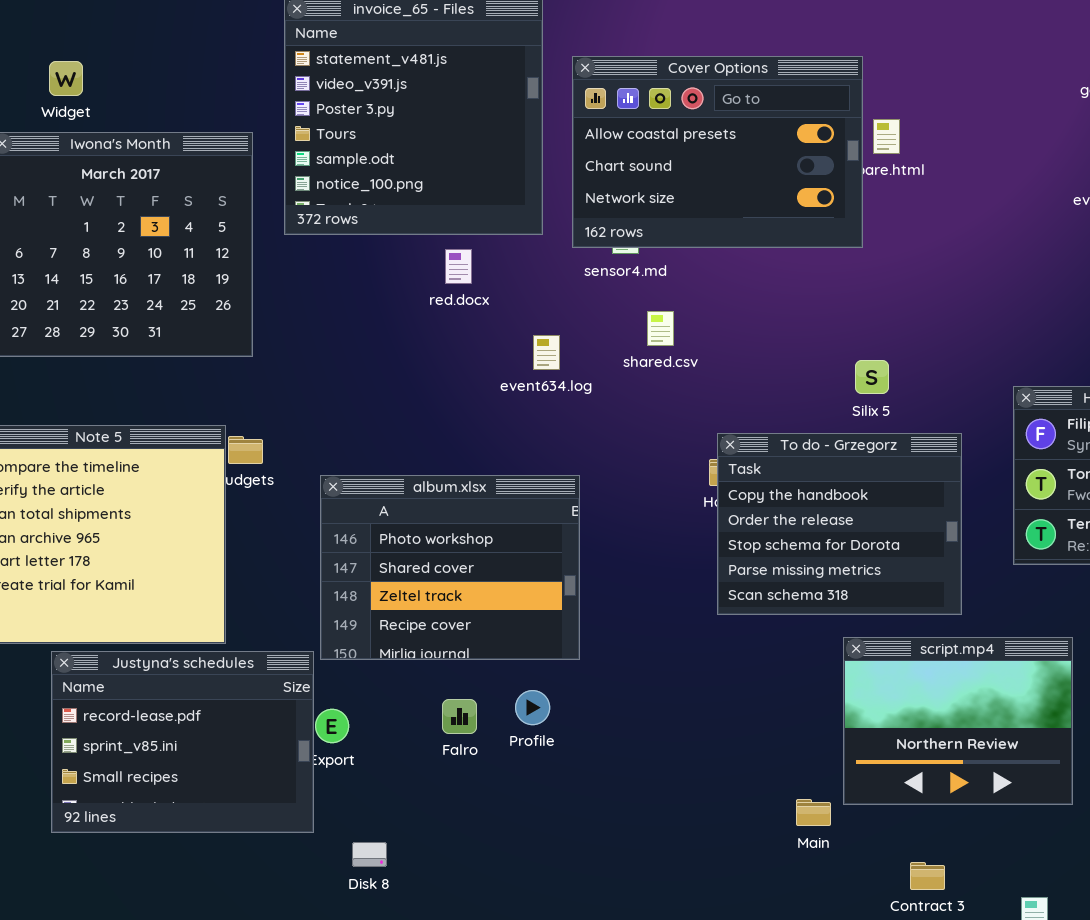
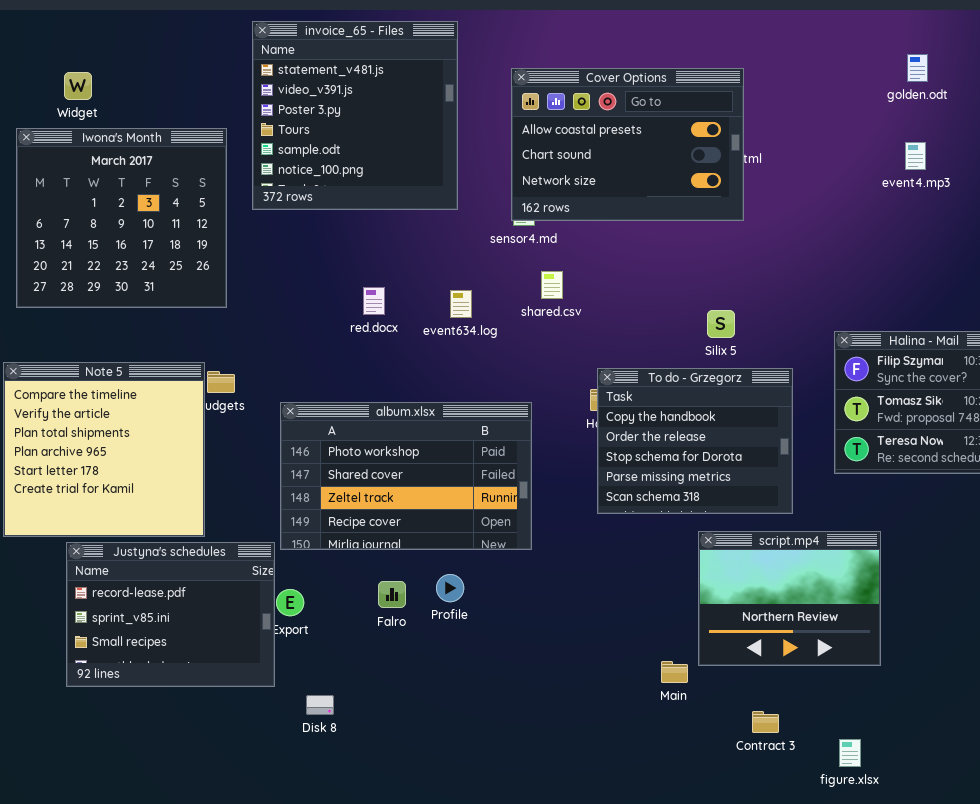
Cover Options: [572,56,863,248] -> [511,68,744,221], moved
red.docx: [445,249,472,284] -> [363,287,385,315], moved
album.xlsx: [320,475,580,660] -> [280,402,532,550], resized

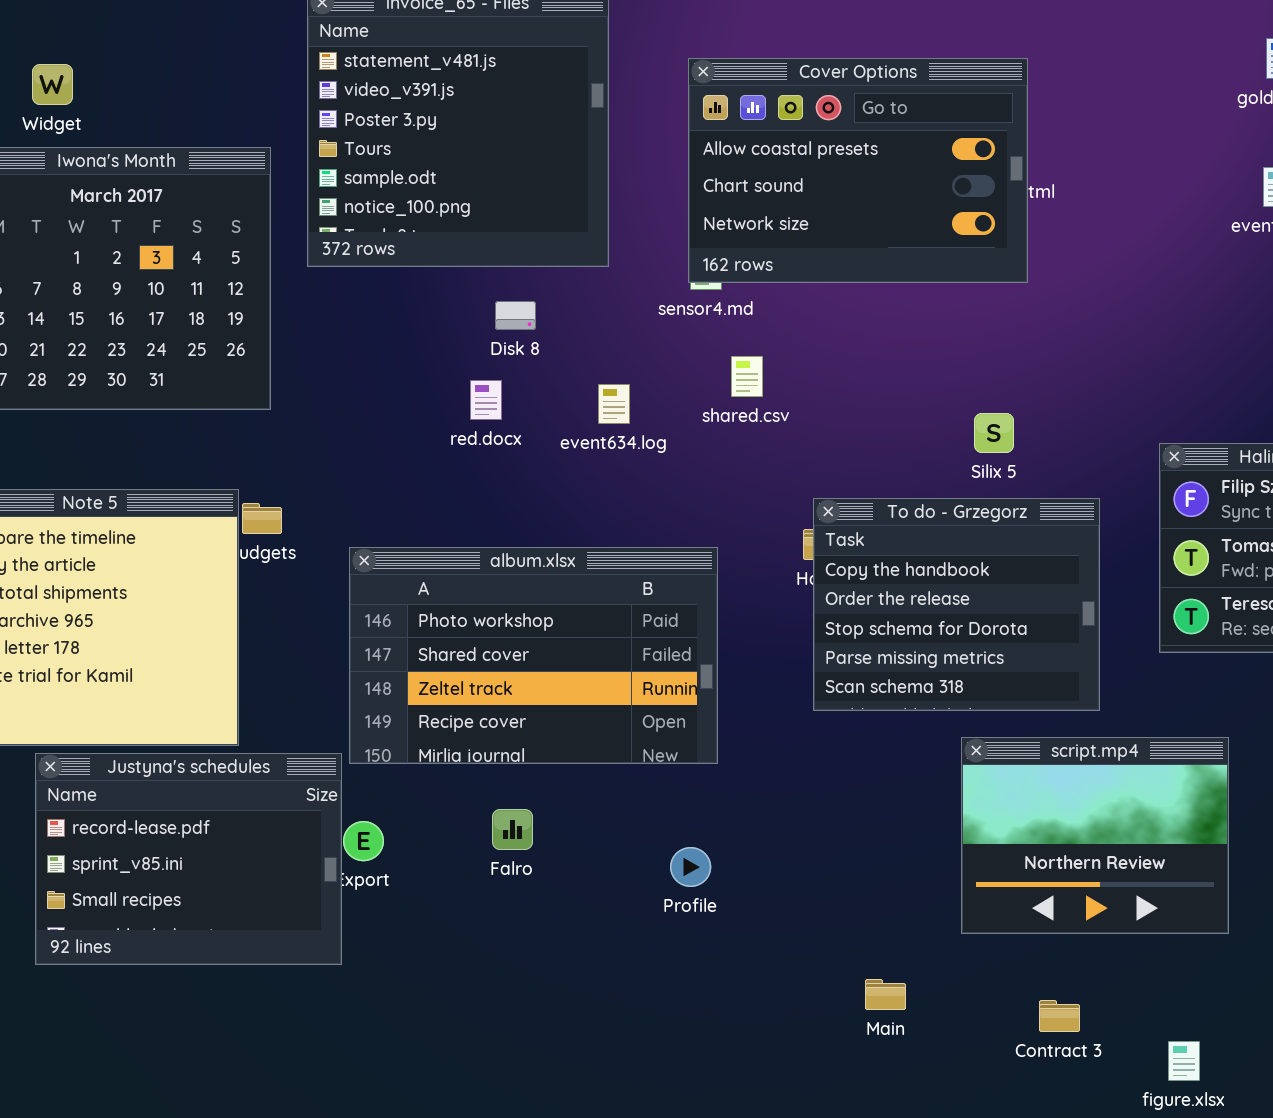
Profile: [436,574,464,602] -> [670,847,711,887], moved
Main: [661,661,688,683] -> [865,979,906,1010], moved
Disk 8: [306,695,334,715] -> [495,301,536,330], moved

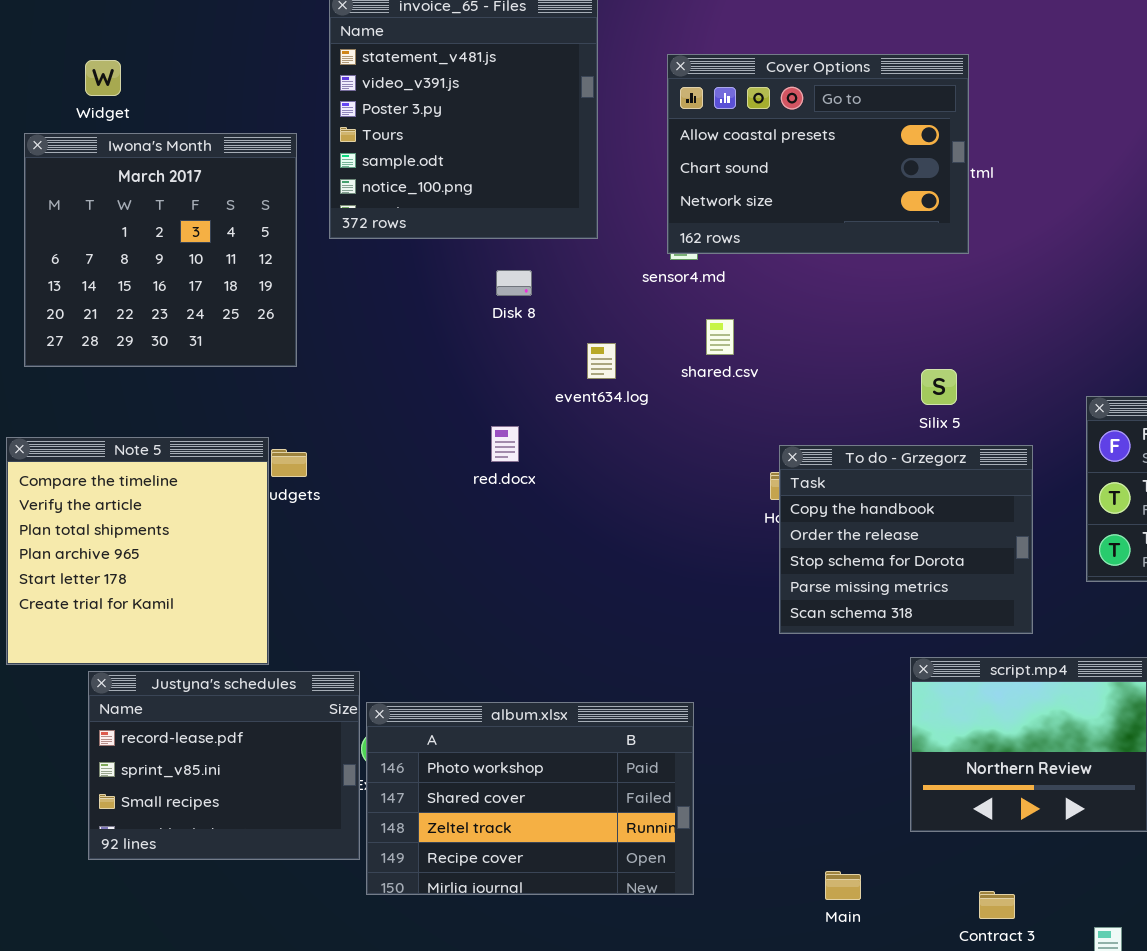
red.docx: [470,380,502,420] -> [491,426,519,462], moved
album.xlsx: [349,547,718,764] -> [366,702,694,895], moved

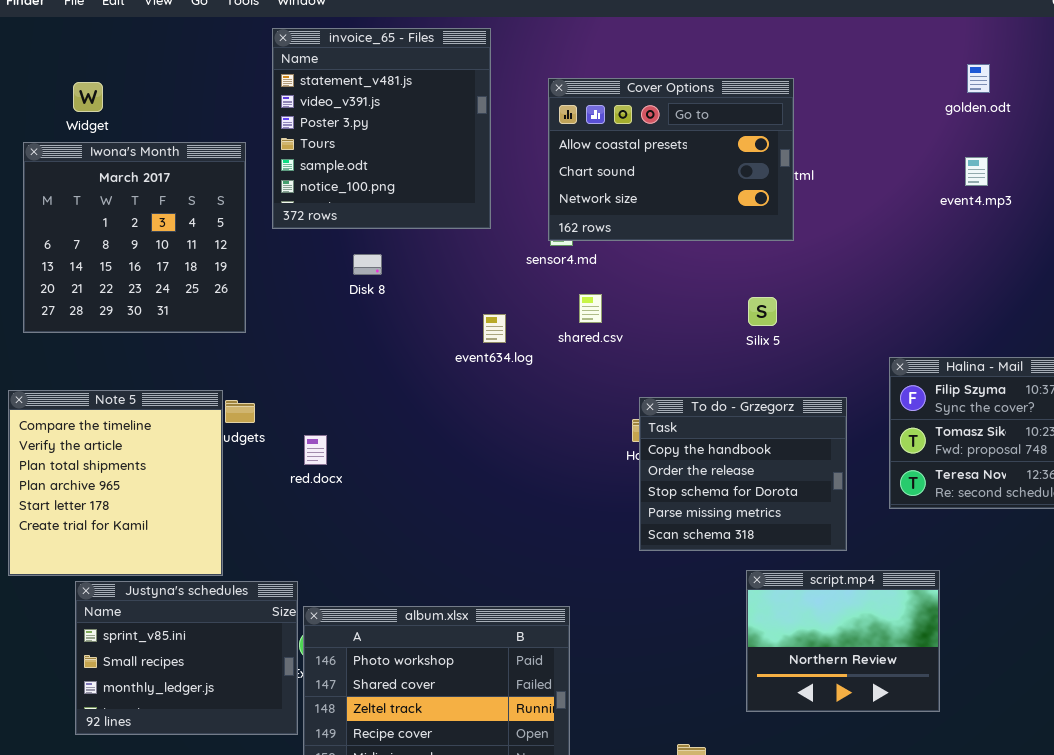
Disk 8: [496,270,532,296] -> [353,254,382,275], moved
Silix 5: [921,369,957,405] -> [748,297,777,326], moved
red.docx: [491,426,519,462] -> [304,435,327,465], moved
Justyna's schedules: [88,671,360,860] -> [75,581,298,735], scrolled down 1 row

